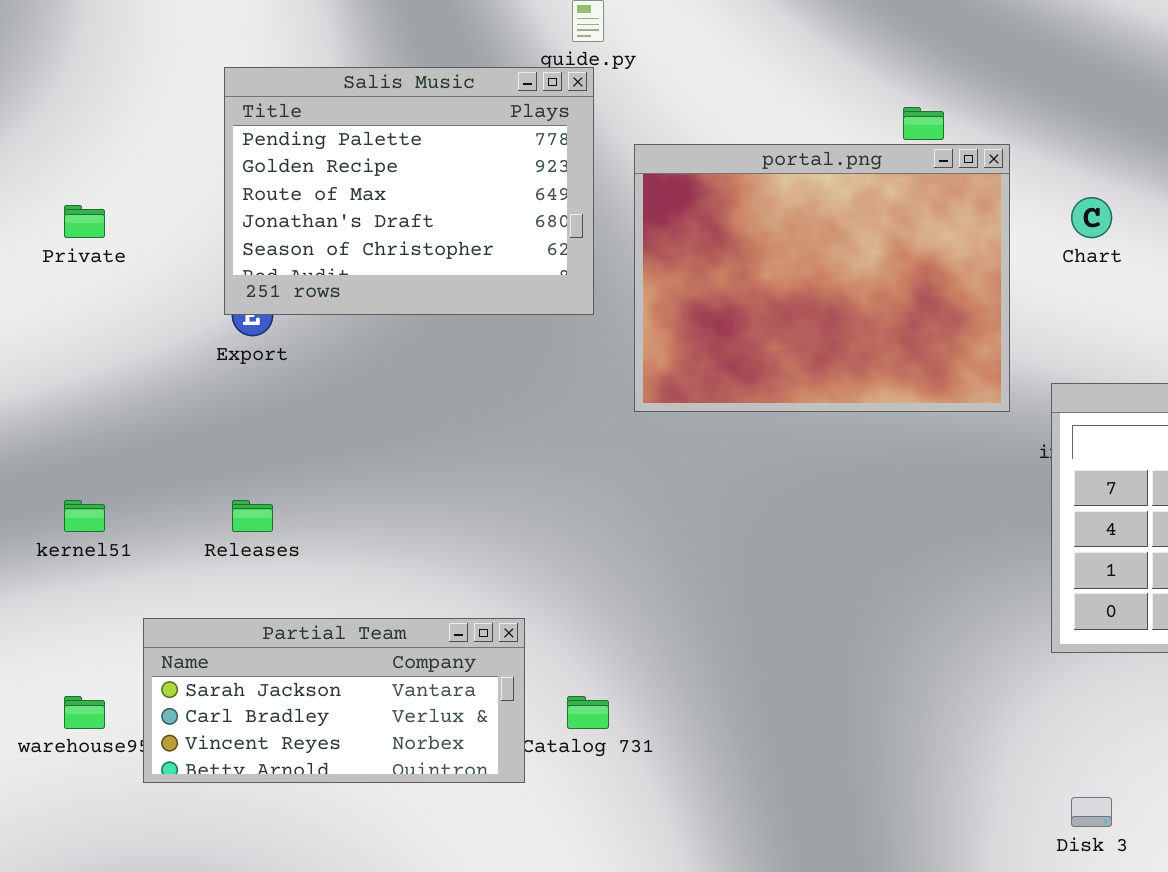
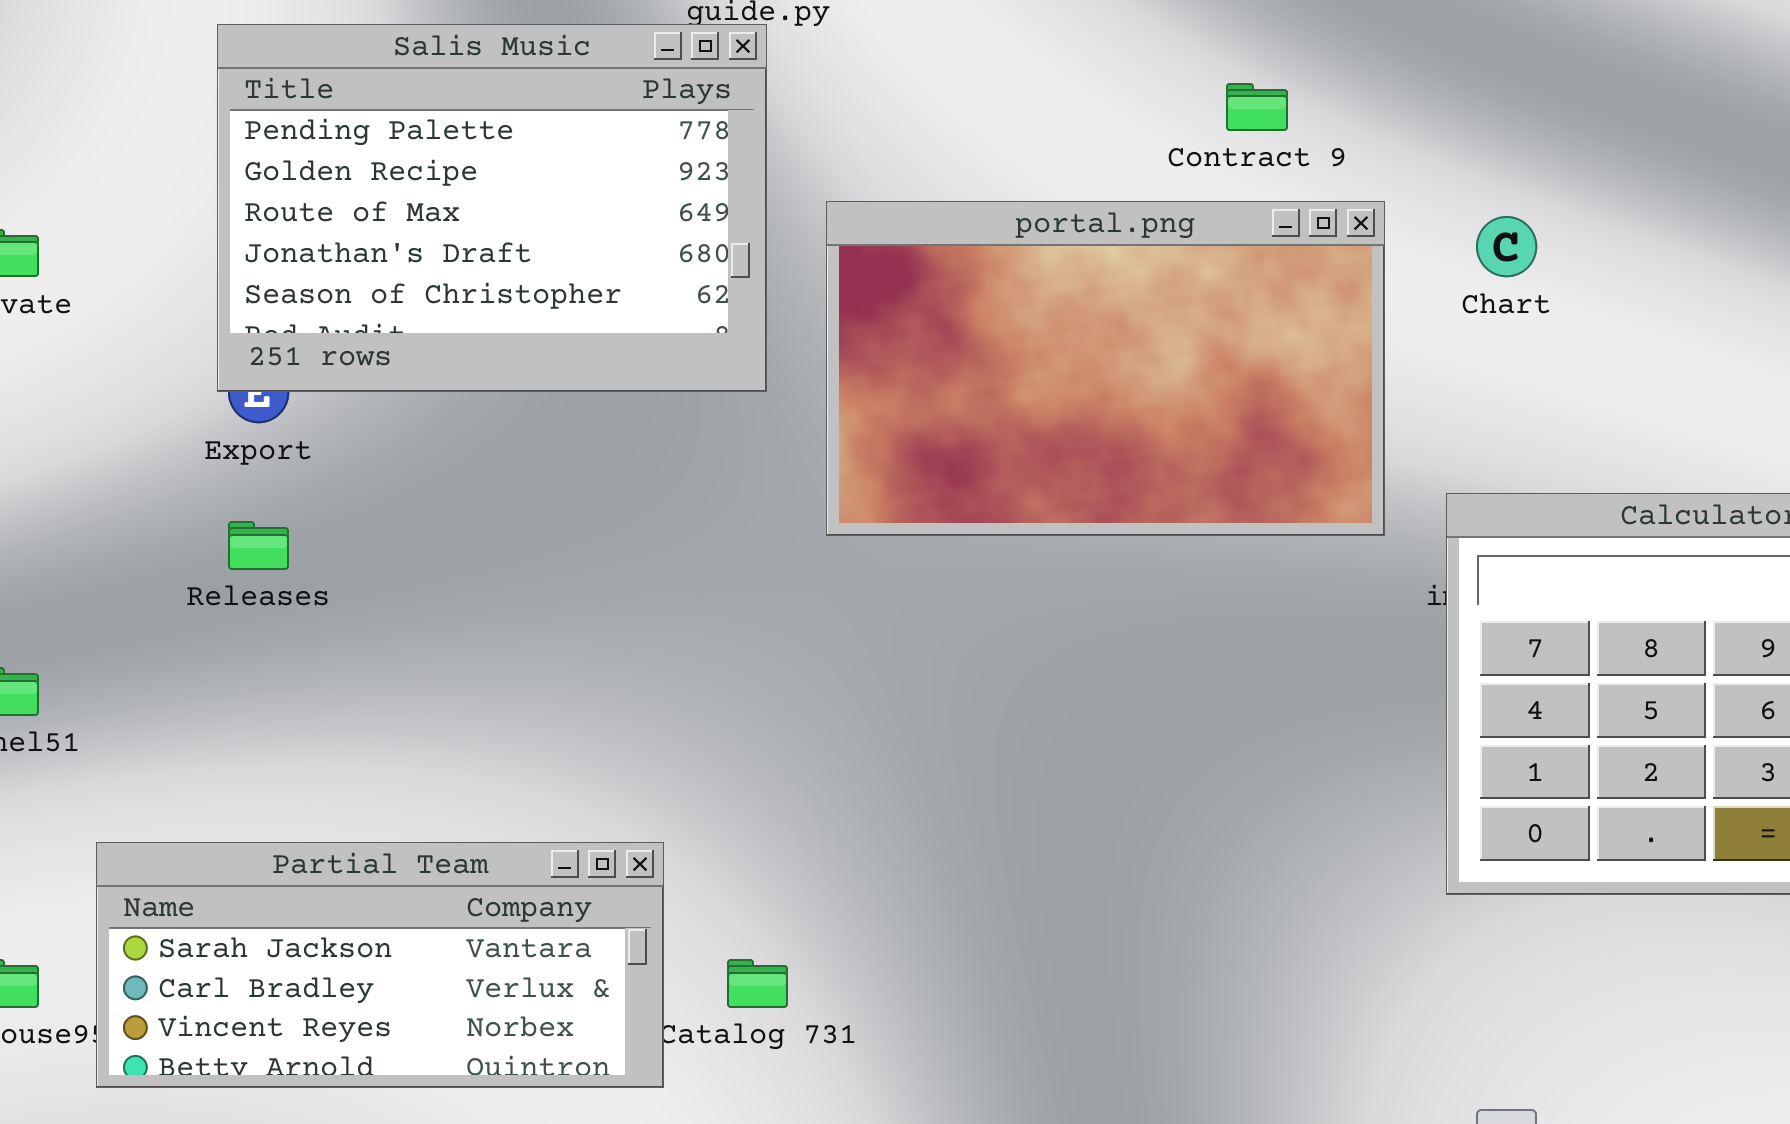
portal.png: [634,144,1010,412] -> [826,201,1385,536], resized
Releases: [232,500,273,532] -> [228,521,289,570], moved

